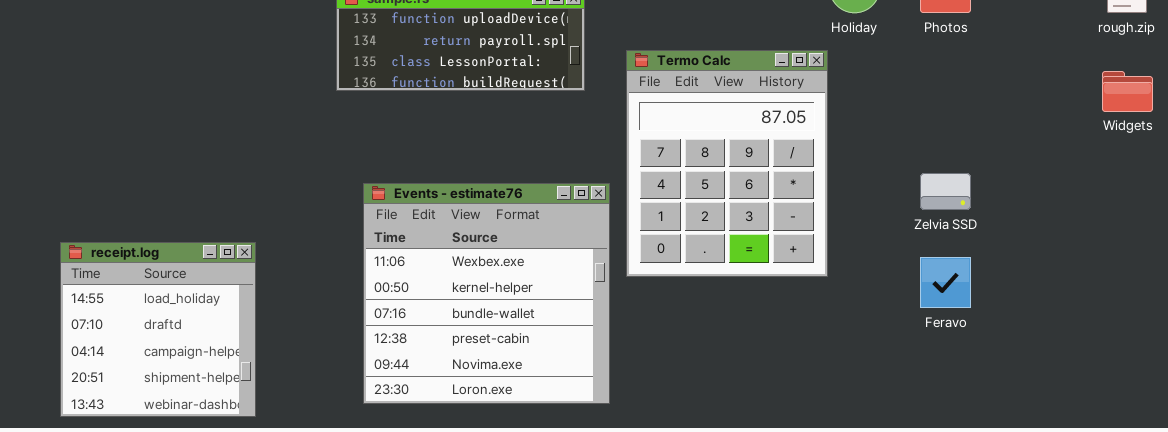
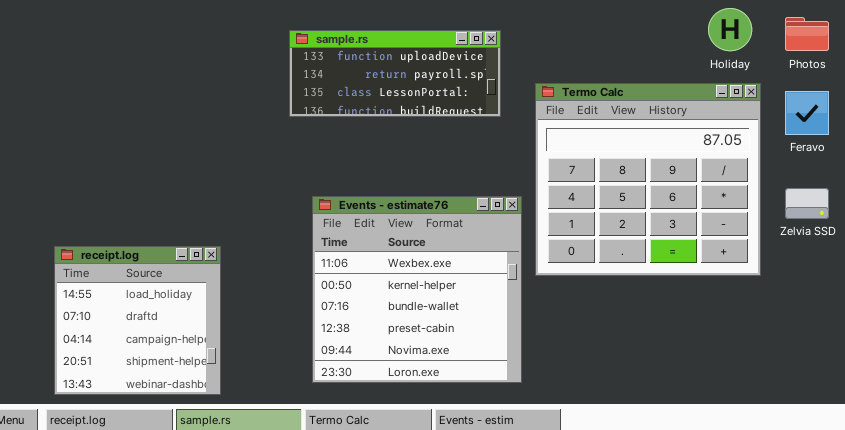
Termo Calc: [626,50,828,277] -> [535,83,761,276], resized
Feravo: [920,257,971,308] -> [785,91,829,135], moved

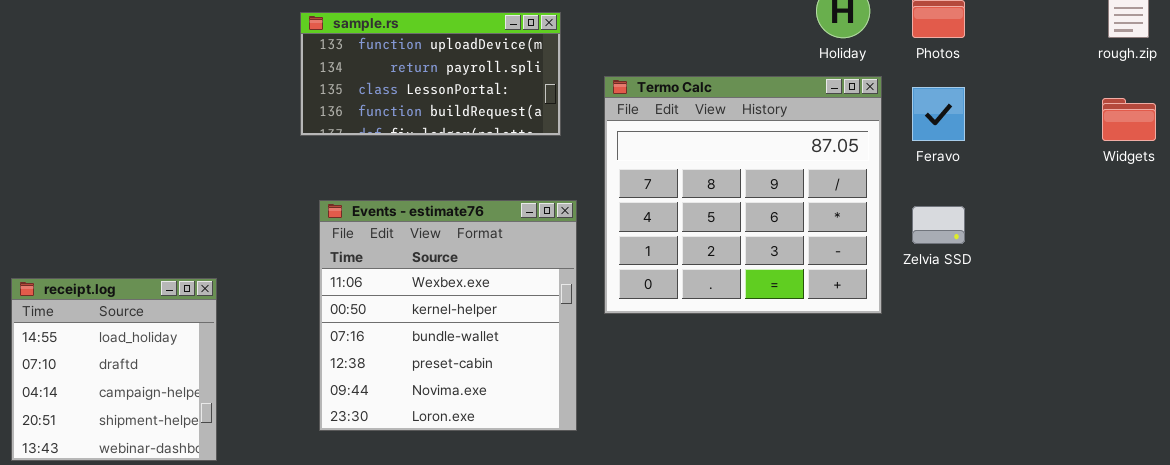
sample.rs: [289,30,501,117] -> [300,12,561,136], resized
Events - estimate76: [312,196,522,383] -> [319,200,577,431], moved

